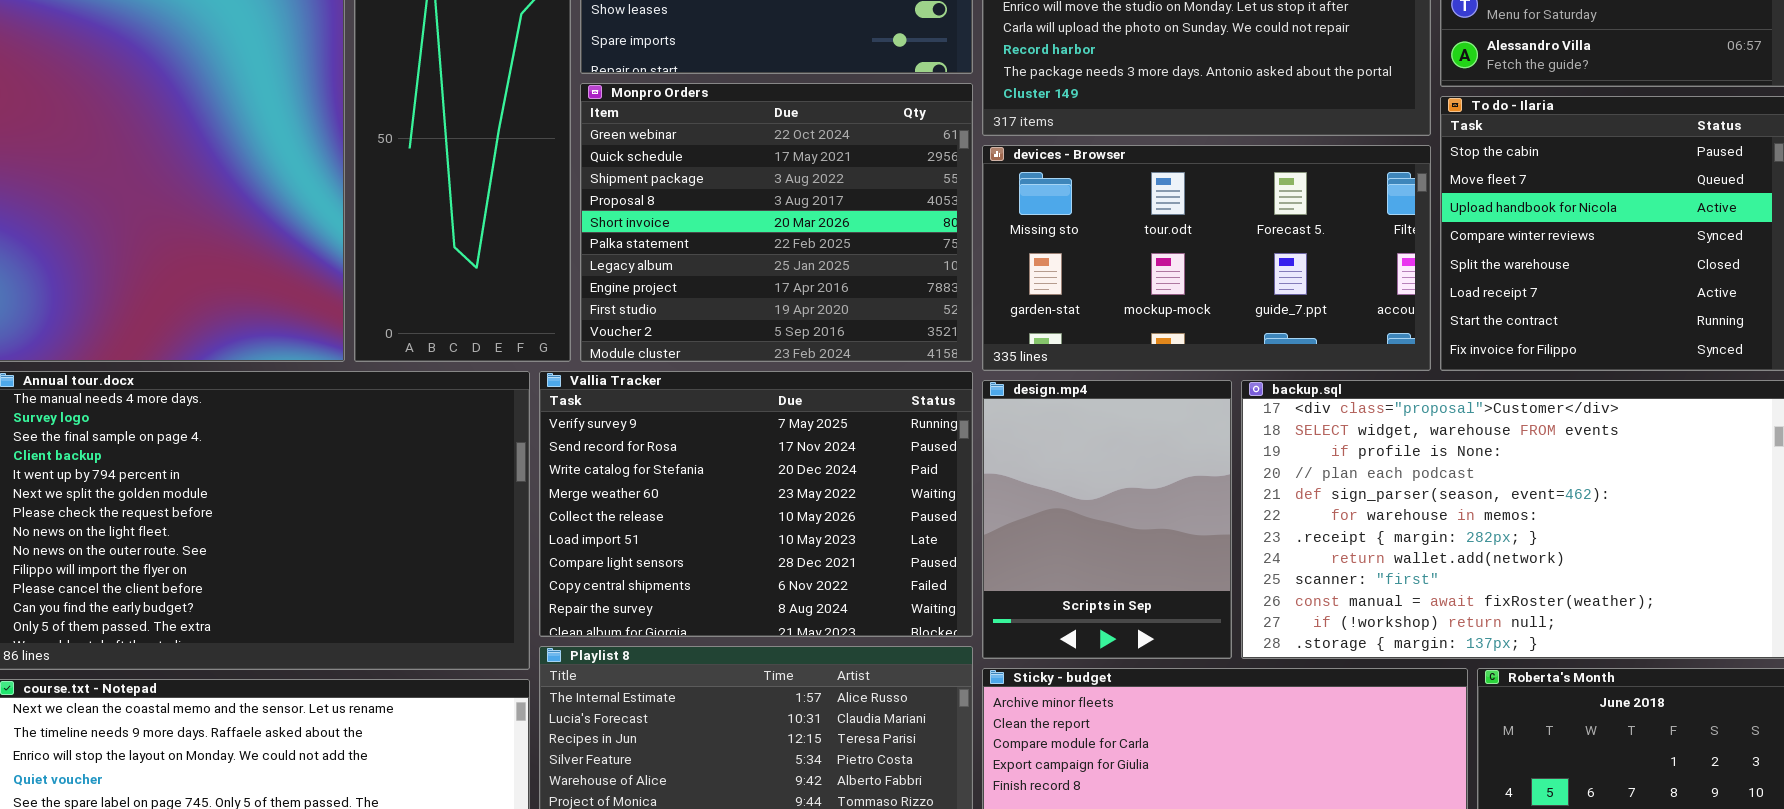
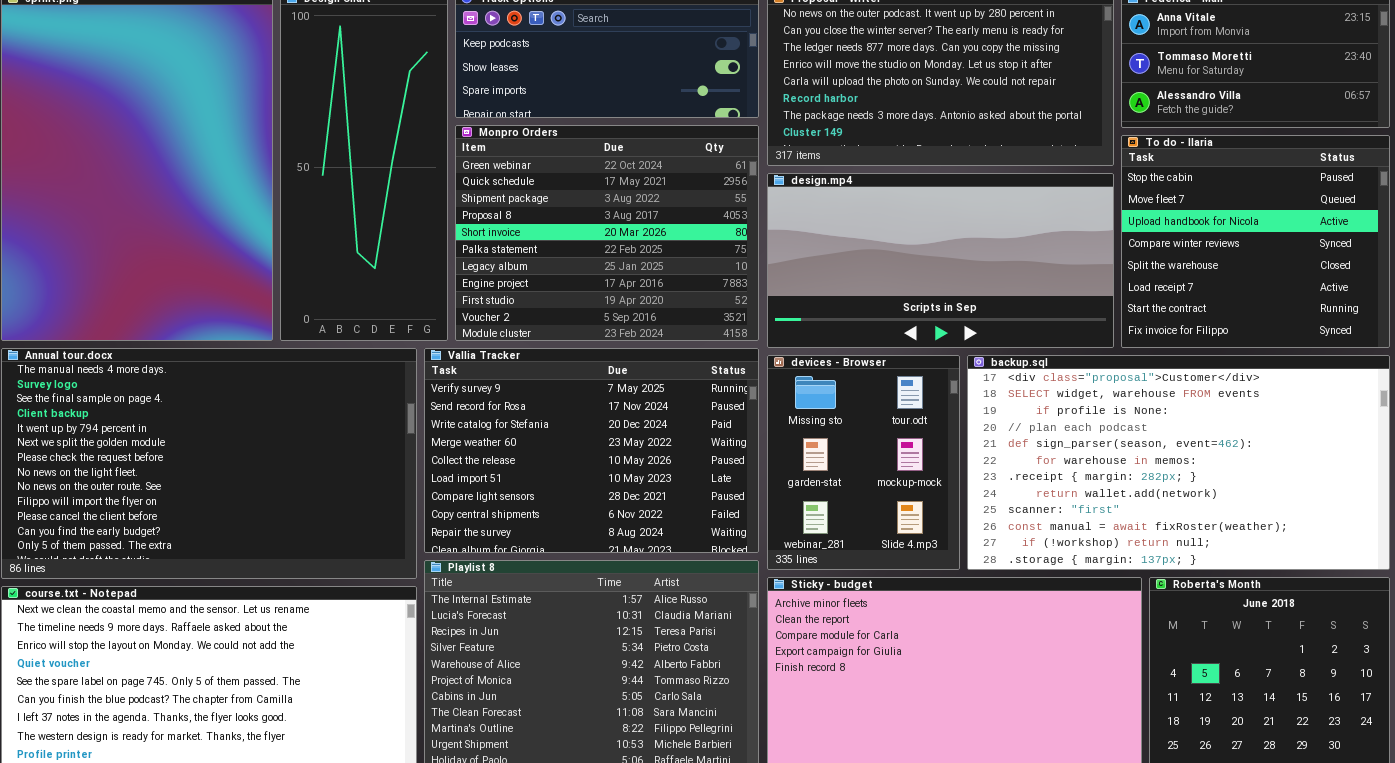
devices - Browser: [982,145,1431,371] -> [767,355,960,570], moved, resized
design.mp4: [982,380,1232,659] -> [767,173,1114,348], moved, resized

